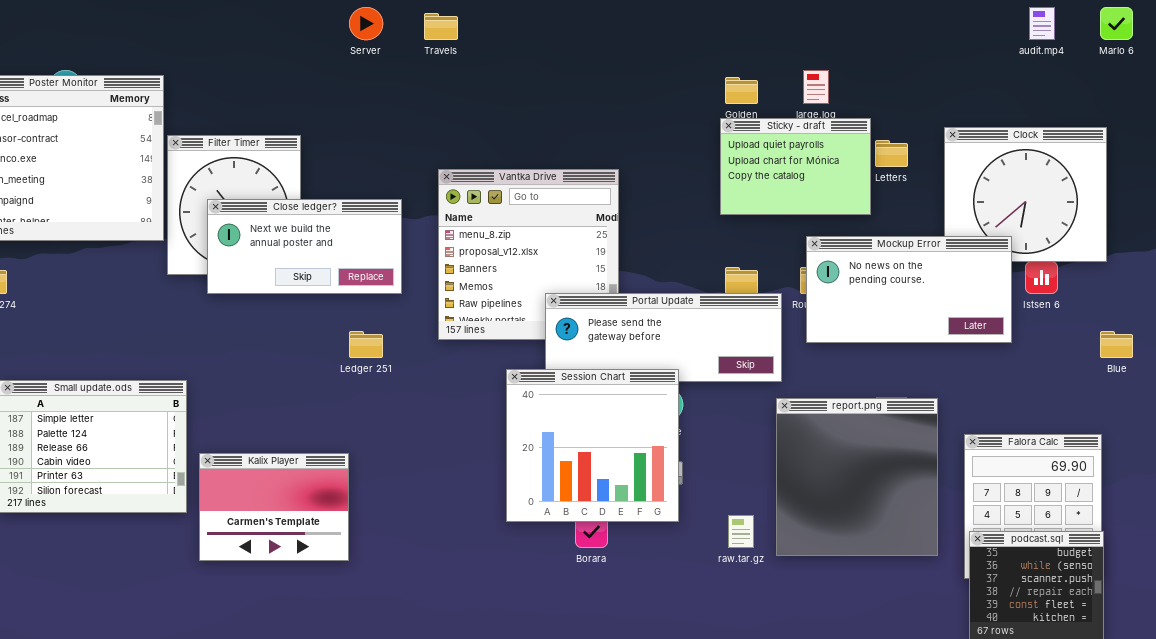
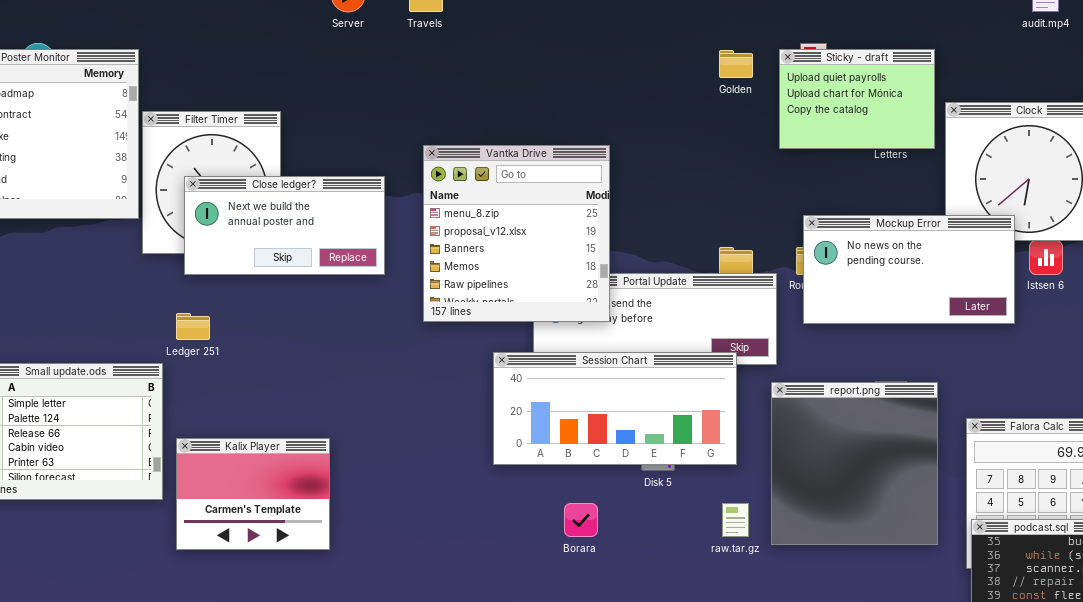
Sticky - draft: [720,118,871,215] -> [779,49,935,149], moved
Vantka Drive: [438,169,619,340] -> [423,145,610,322], raised
Ledger 251: [349,331,383,358] -> [176,313,210,340], moved
Session Chart: [506,369,679,522] -> [493,352,737,465], resized

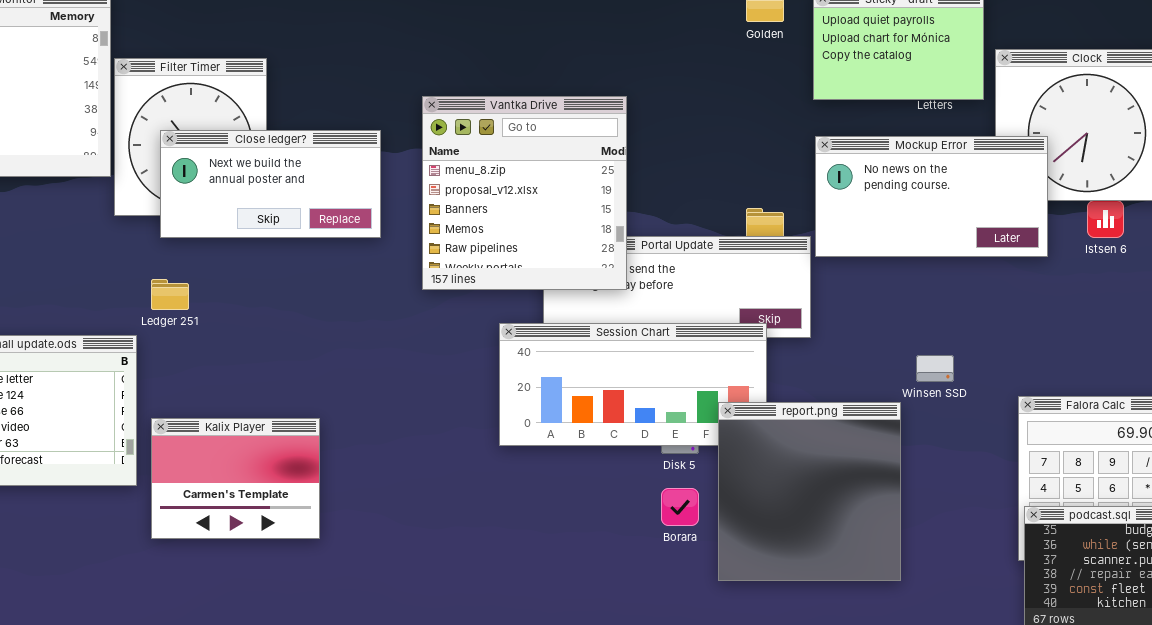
Mockup Error: [803,215,1015,324] -> [815,136,1048,257], moved
report.png: [771,382,938,545] -> [718,402,901,581], moved
Borara: [564,503,598,537] -> [661,488,699,526], moved

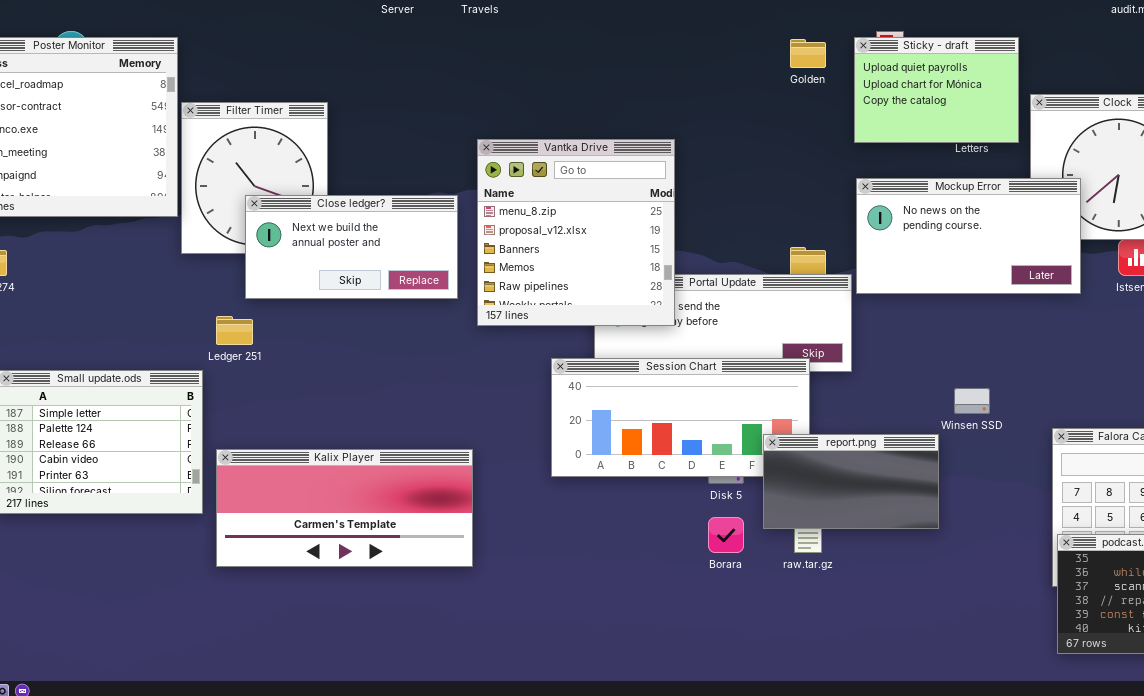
Close ledger?: [160,130,381,238] -> [245,195,458,299], moved
report.png: [718,402,901,581] -> [763,434,939,529], resized
Kalix Player: [151,418,320,539] -> [216,449,473,567], resized

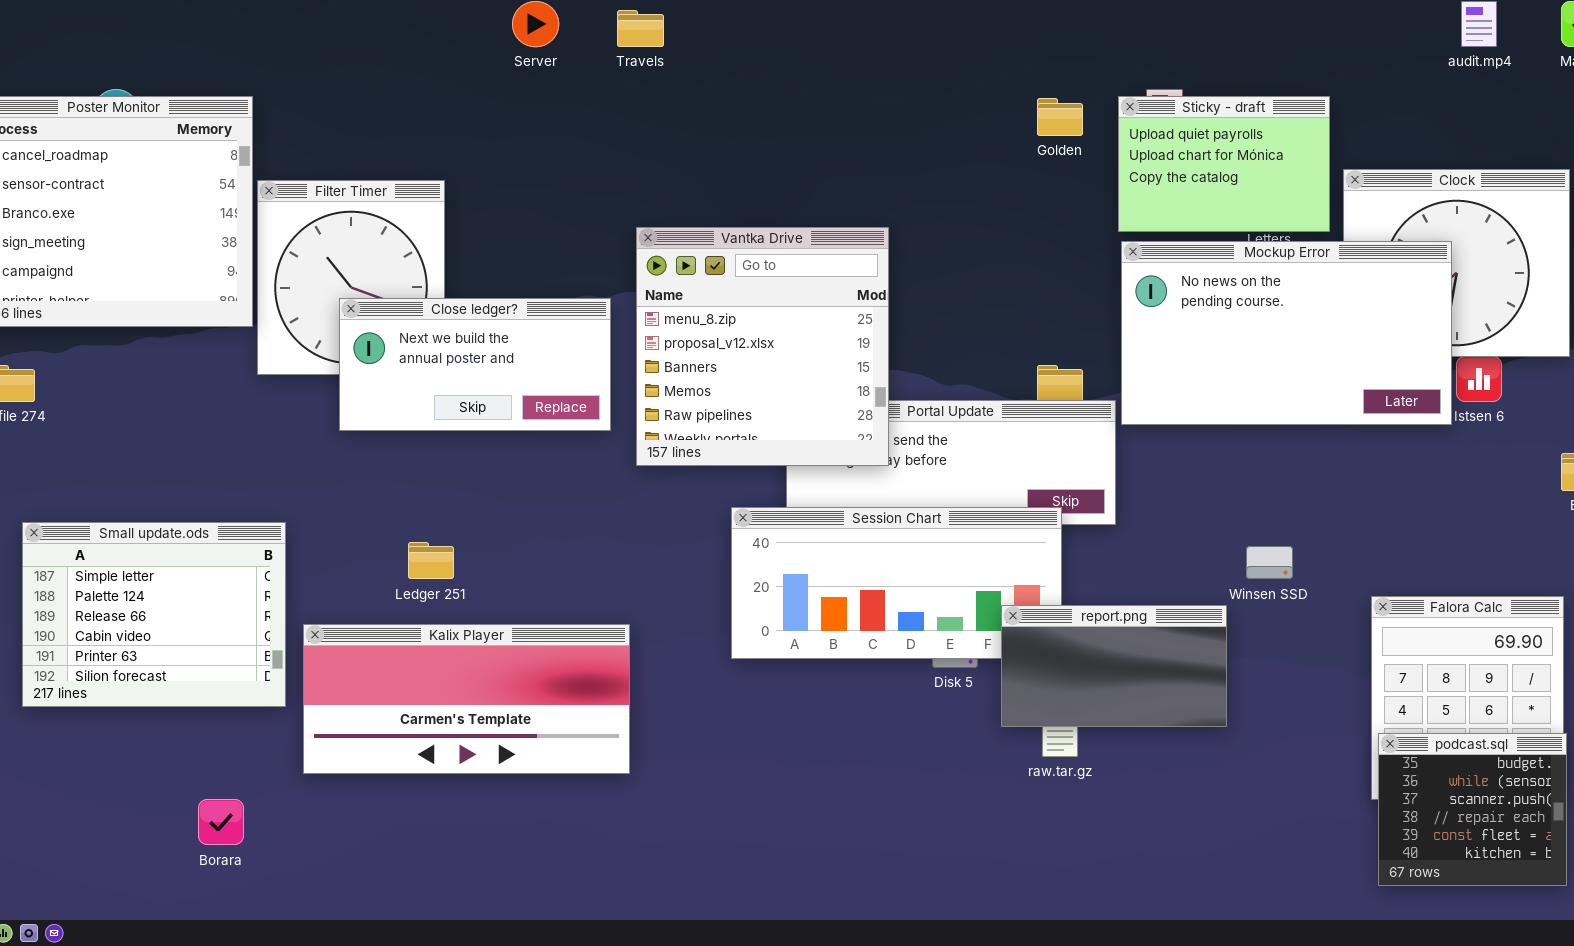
Mockup Error: [856,178,1081,294] -> [1121,241,1452,425], resized
Ledger 251: [216,316,253,345] -> [408,542,454,579], moved
Borara: [708,517,744,553] -> [198,799,244,845], moved

